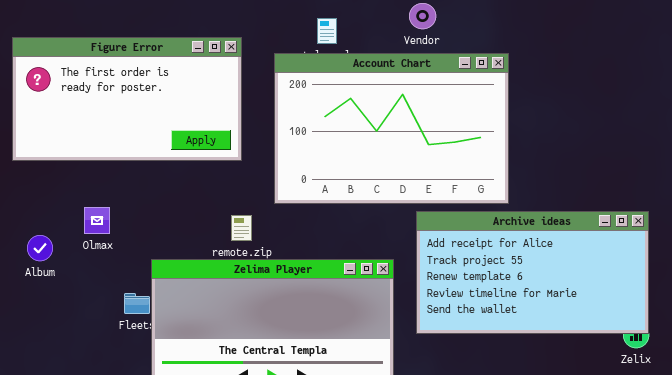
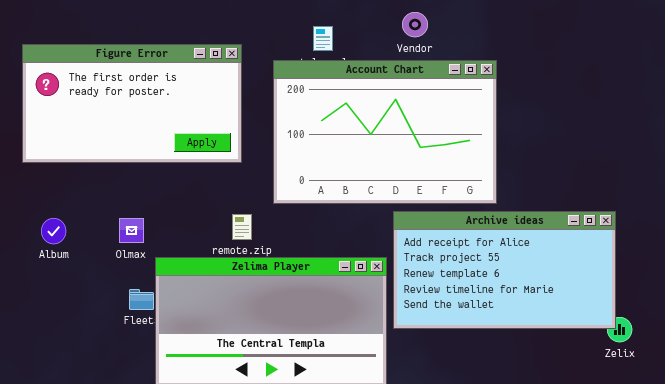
Olmax: [84,207,110,234] -> [119,218,144,243], moved
Archive ideas: [416,211,649,334] -> [393,211,616,329], moved
Album: [27,235,53,261] -> [41,218,66,244], moved

